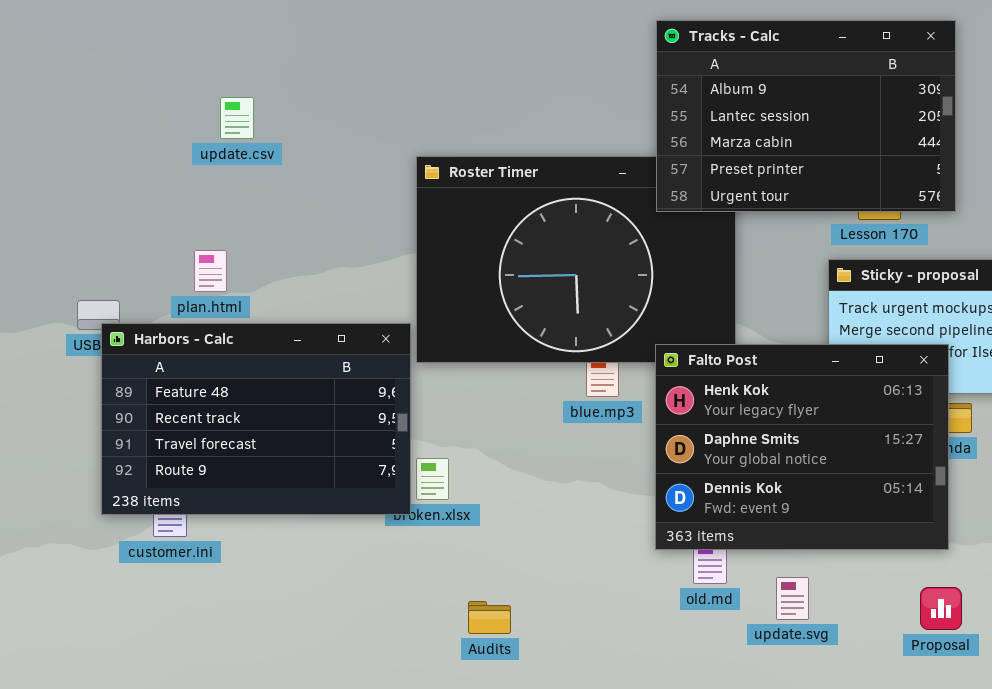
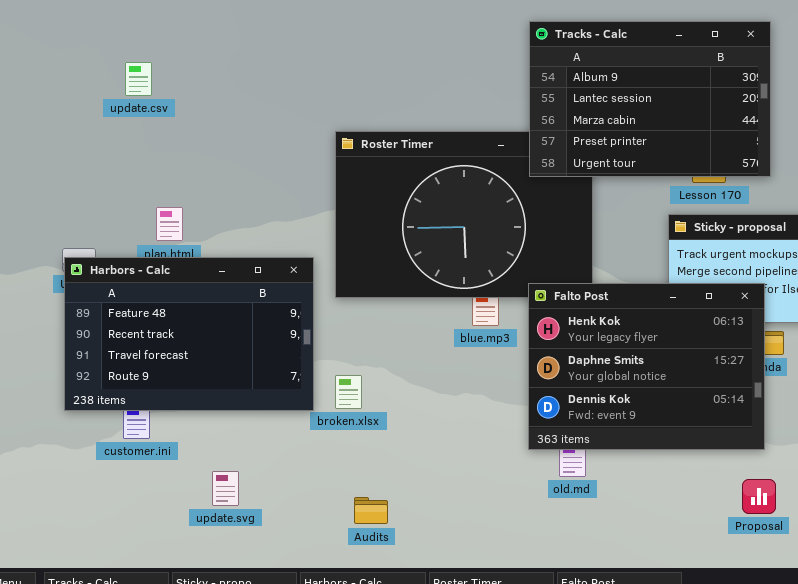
update.csv: [220,97,254,139] -> [125,62,152,96], moved
Harbors - Calc: [101,323,411,515] -> [64,257,314,411], moved
update.svg: [776,577,809,620] -> [212,471,239,506], moved
Audits: [468,601,511,634] -> [354,497,388,524], moved

